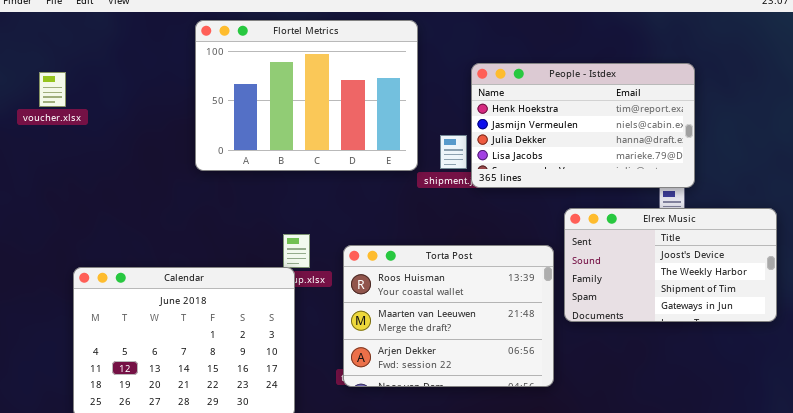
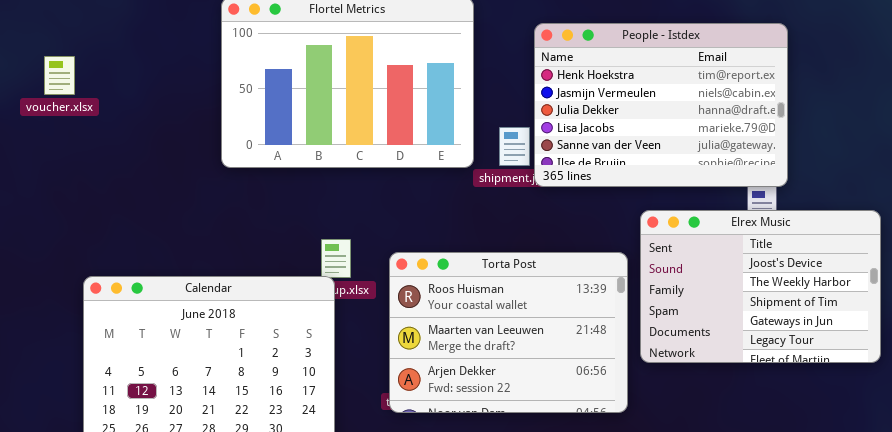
People - Istdex: [471,63,695,188] -> [534,23,788,187], resized
Elrex Music: [564,208,777,322] -> [640,210,881,363], resized

